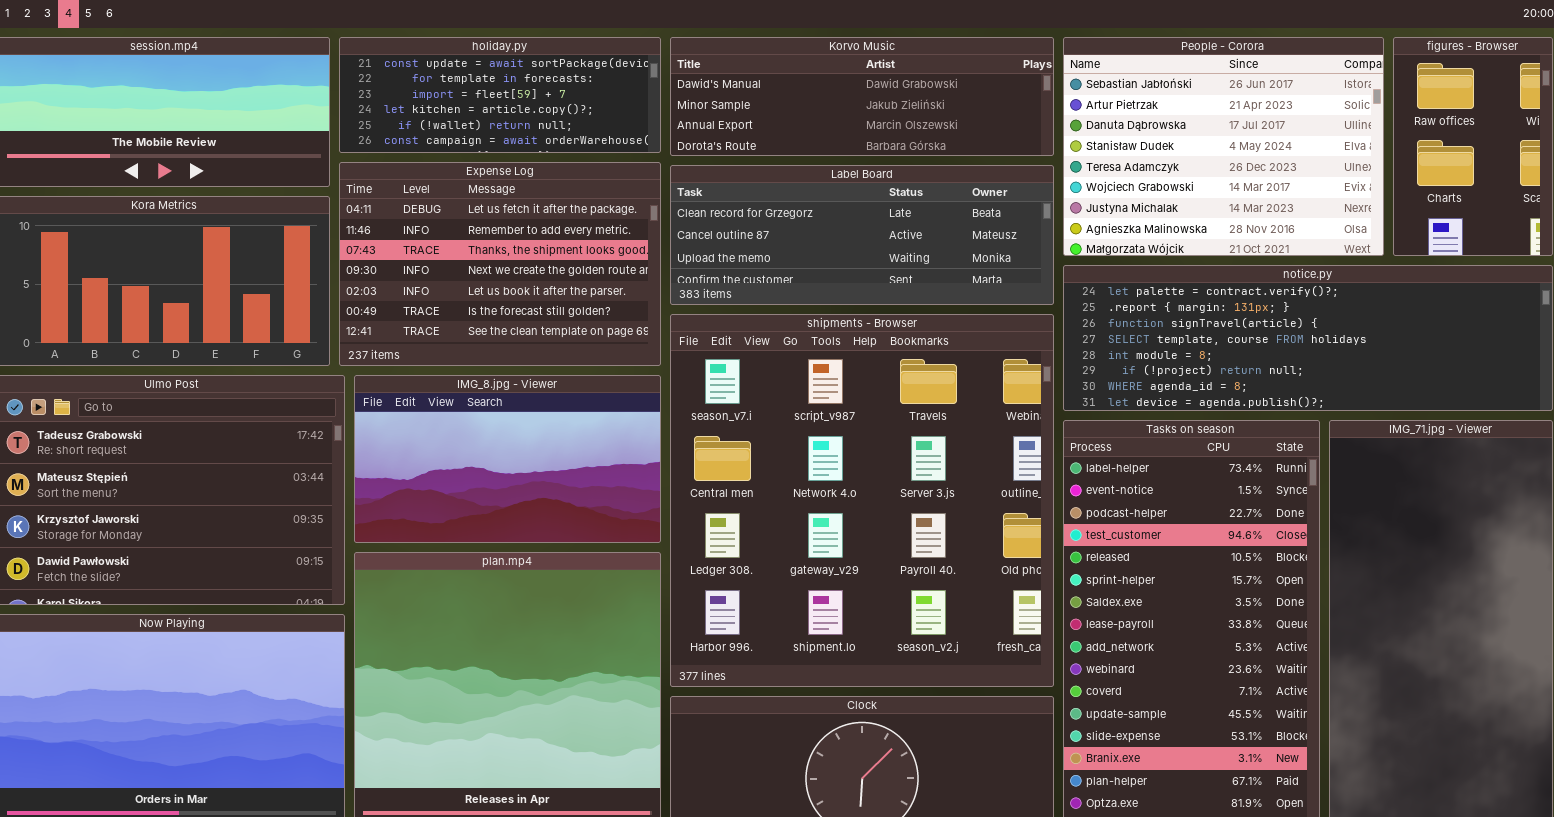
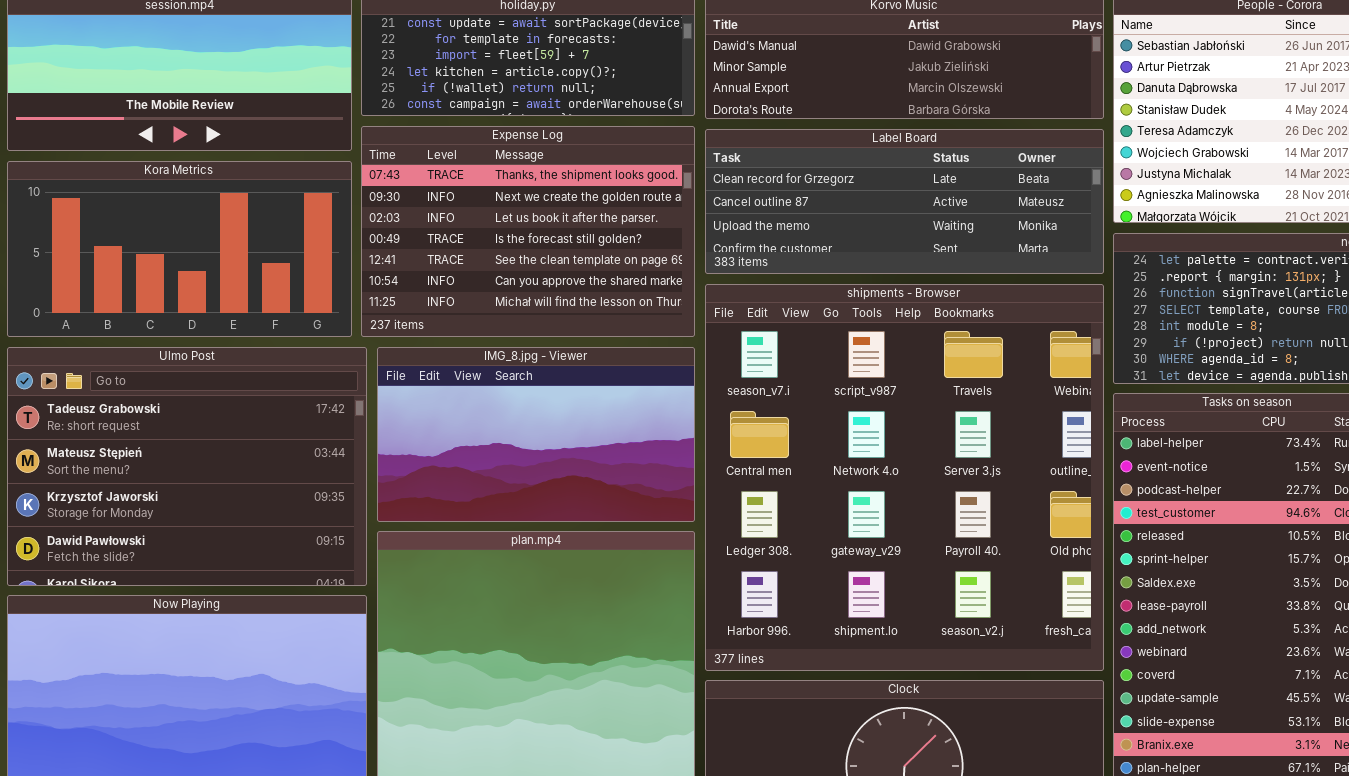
Expense Log: [339,162,661,366] -> [361,126,695,337], scrolled down 2 rows

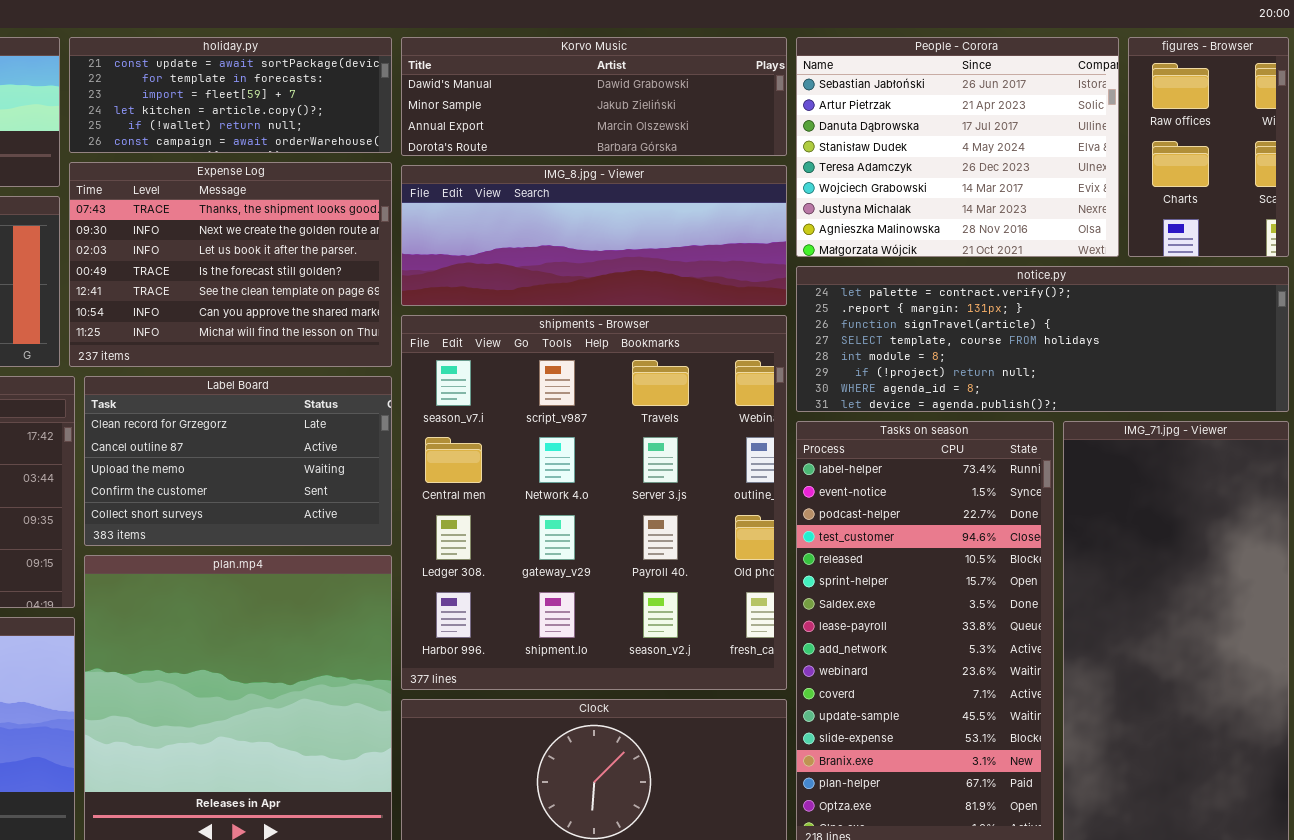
Label Board: [705,129,1104,274] -> [84,376,392,546], moved, resized
IMG_8.jpg - Viewer: [377,347,695,522] -> [401,165,787,306], moved, resized

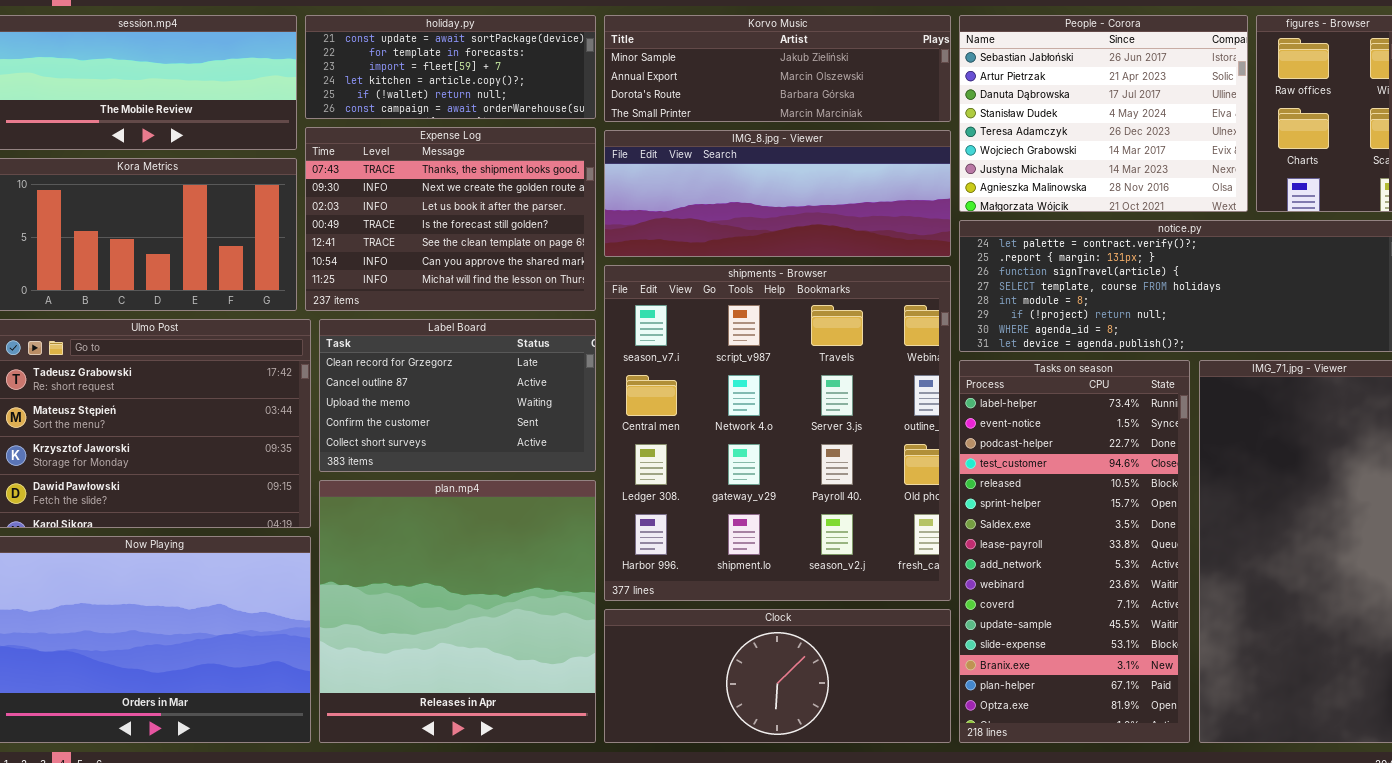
Korvo Music: [401,37,787,156] -> [604,15,951,122], scrolled down 1 row

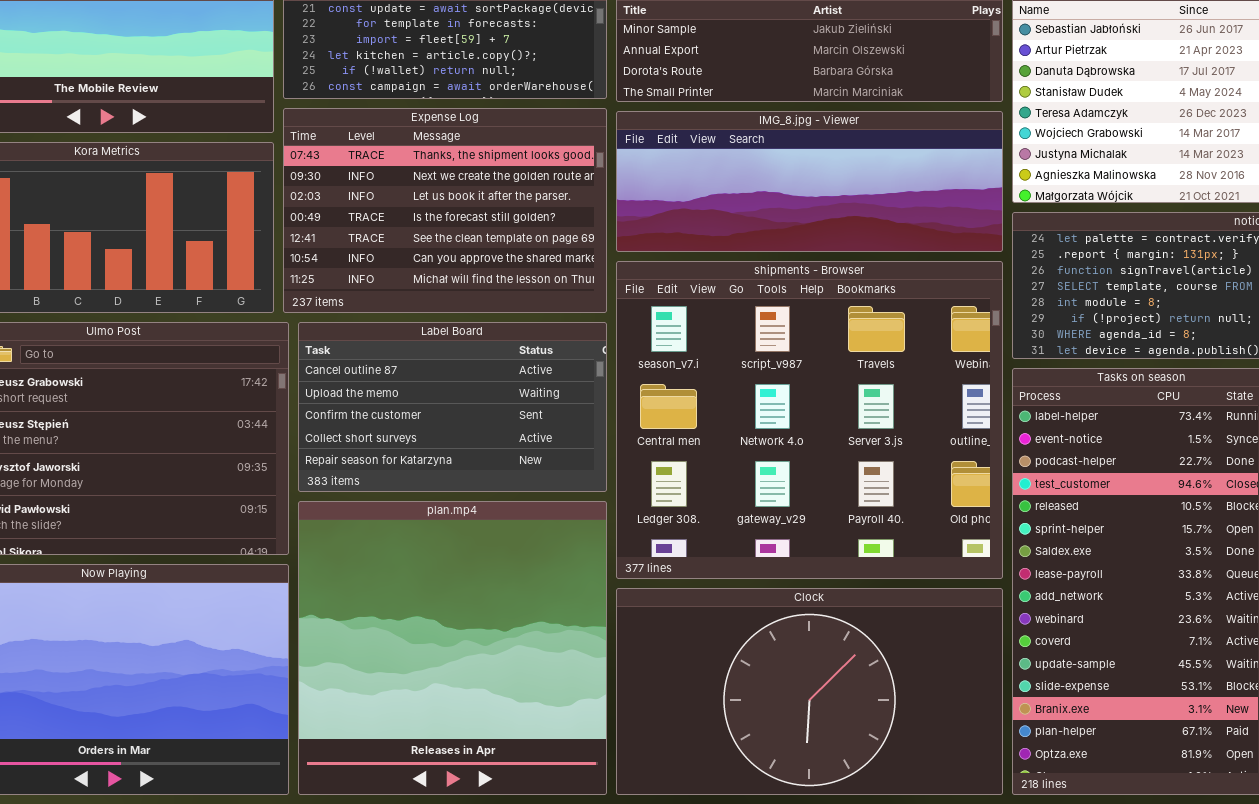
shipments - Browser: [604,265,951,601] -> [616,261,1003,579], resized
Label Board: [319,319,596,472] -> [298,322,607,492], scrolled down 1 row
Clock: [604,609,951,743] -> [616,588,1003,795], resized

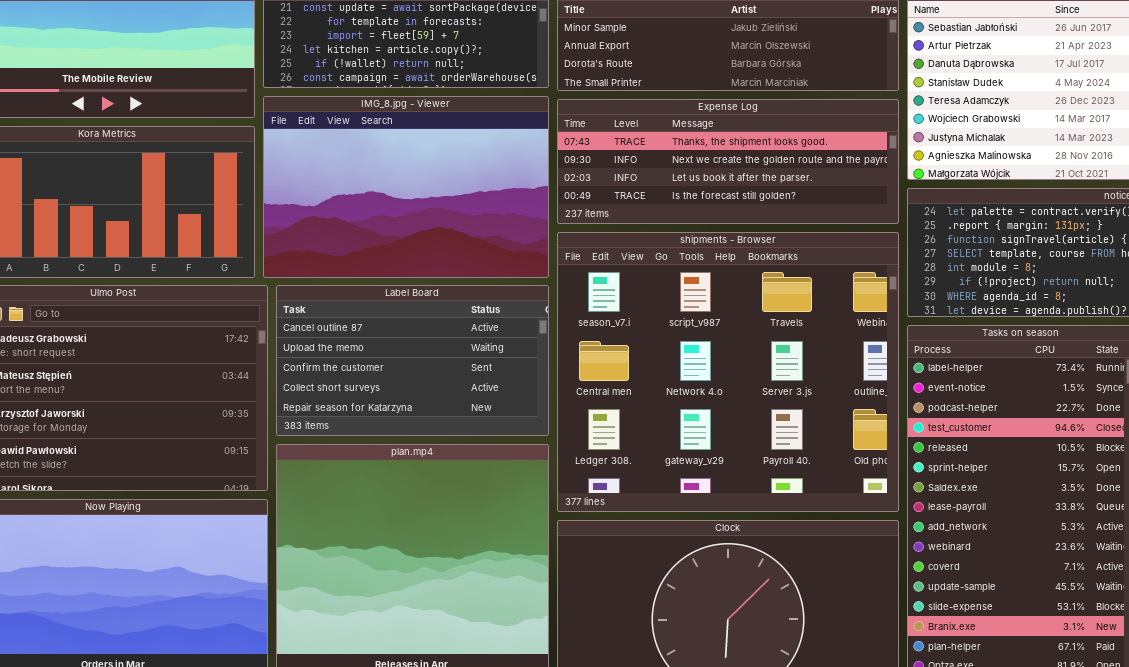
Expense Log: [283,108,607,313] -> [557,99,899,224], moved, resized
IMG_8.jpg - Viewer: [616,111,1003,252] -> [263,96,549,278], moved, resized

